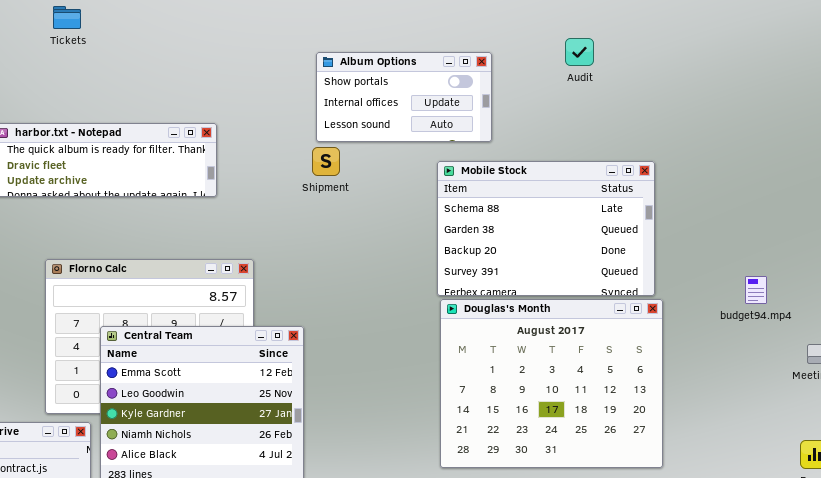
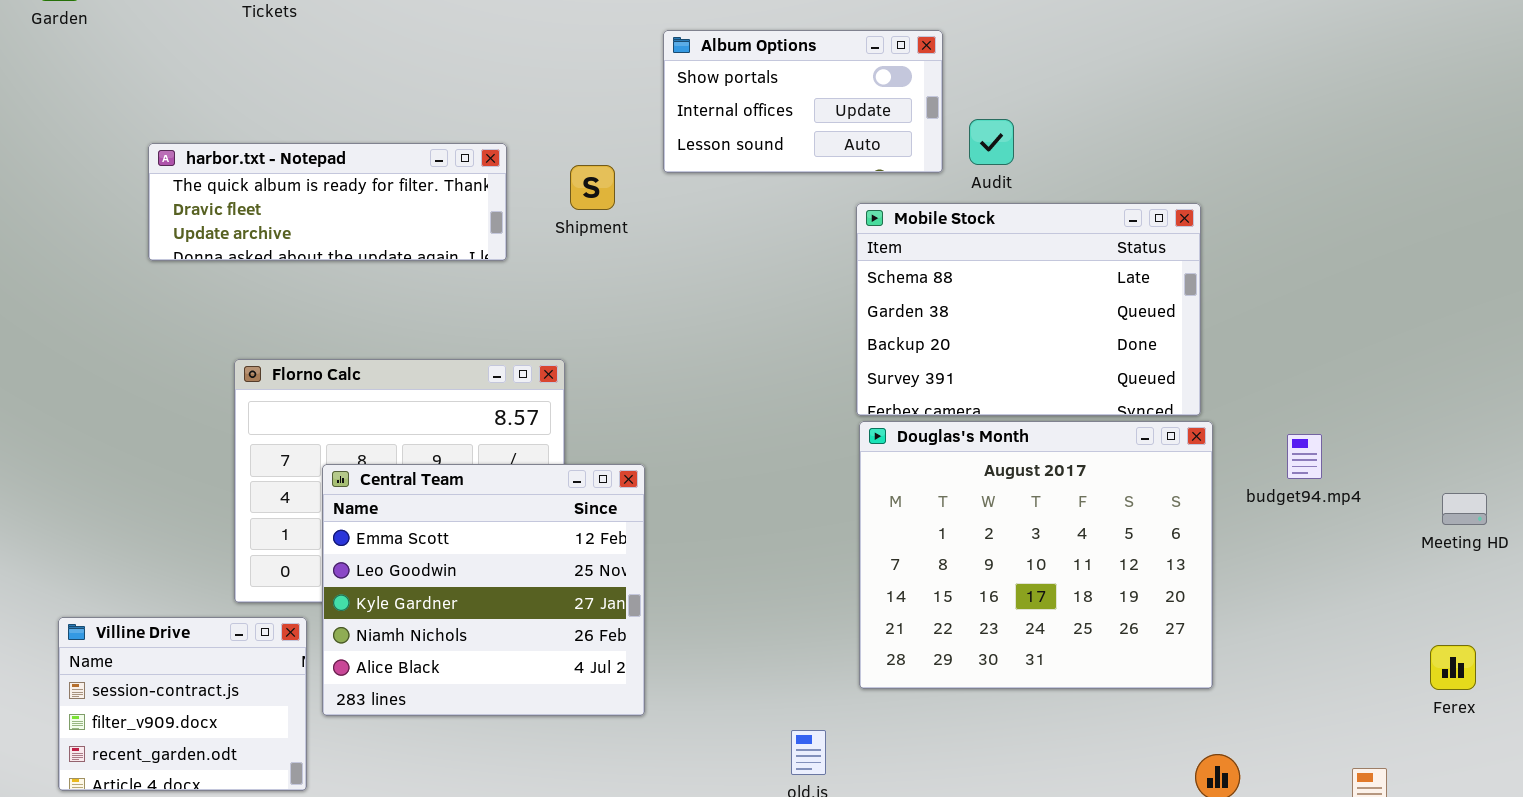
Audit: [565,38,594,66] -> [969,119,1014,165], moved
Shipment: [312,147,340,176] -> [570,165,615,210], moved
budget94.mp4: [745,276,767,304] -> [1287,434,1322,479], moved

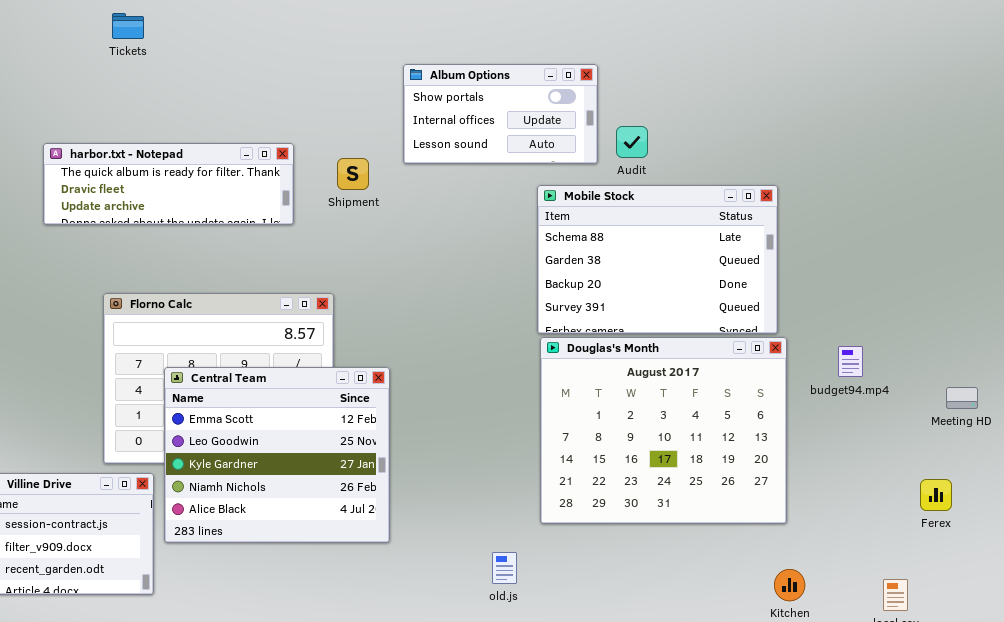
Ferex: [1430,645,1476,690] -> [920,479,952,511], moved

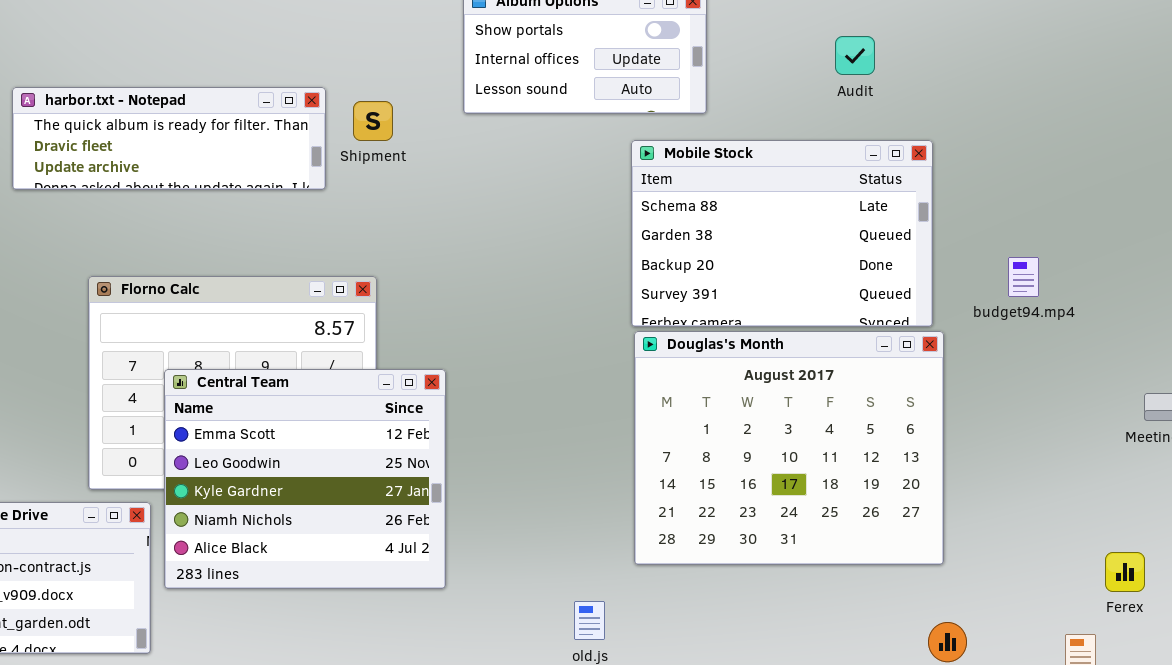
Audit: [616,126,648,158] -> [835,36,875,75], moved
Shipment: [337,158,369,190] -> [353,101,393,141], moved
budget94.mp4: [838,346,863,377] -> [1008,257,1039,297], moved
Ferex: [920,479,952,511] -> [1105,552,1145,592], moved

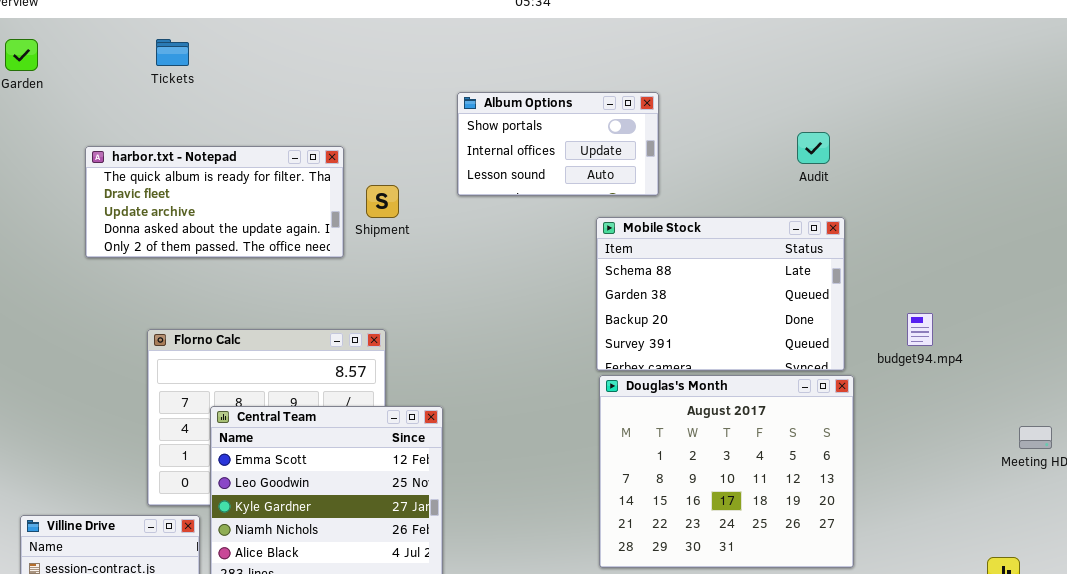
Audit: [835,36,875,75] -> [797,132,830,164], moved
harbor.txt - Notepad: [12,87,326,190] -> [85,146,344,258], resized

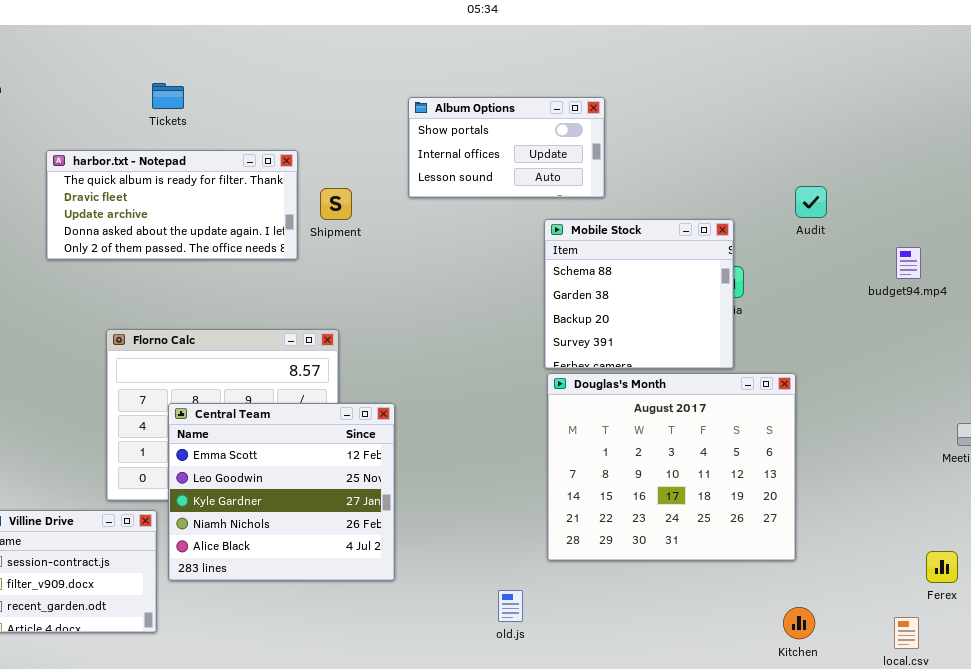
Tickets: [156,39,189,66] -> [152,83,184,109], moved
Audit: [797,132,830,164] -> [795,186,827,218], moved
Mobile Stock: [596,217,845,371] -> [544,219,734,369], resized
budget94.mp4: [907,313,933,346] -> [896,247,921,279], moved

